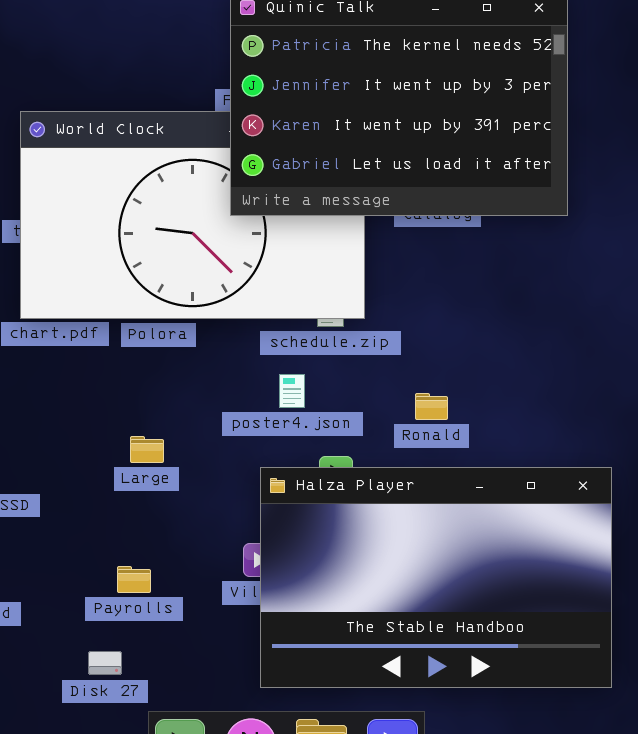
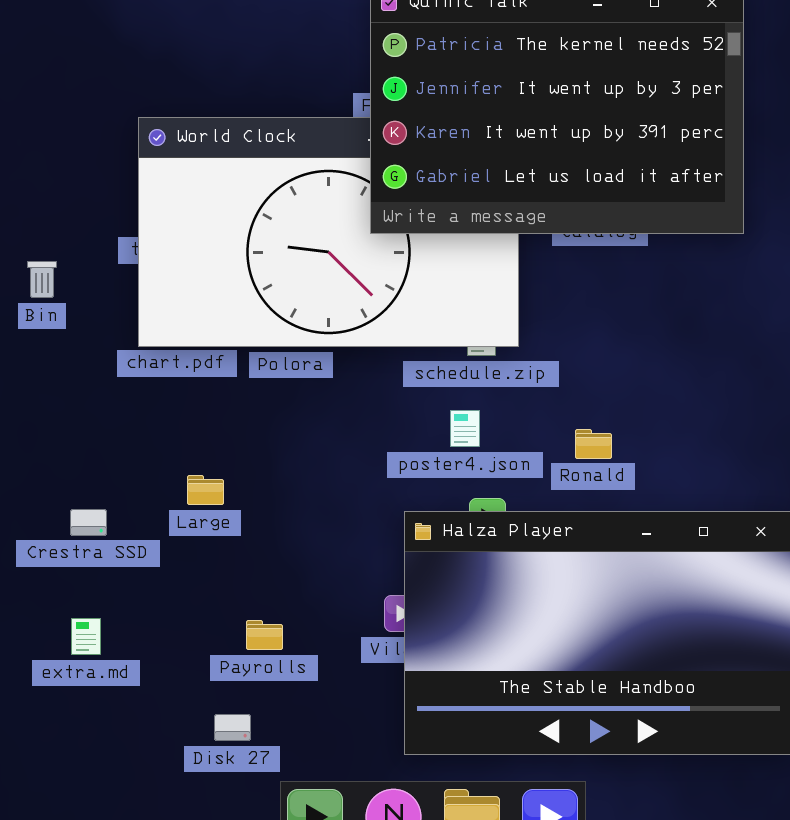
poster4.json: [279,374,305,408] -> [450,410,480,447], moved
Large: [130,436,164,463] -> [187,475,224,505], moved

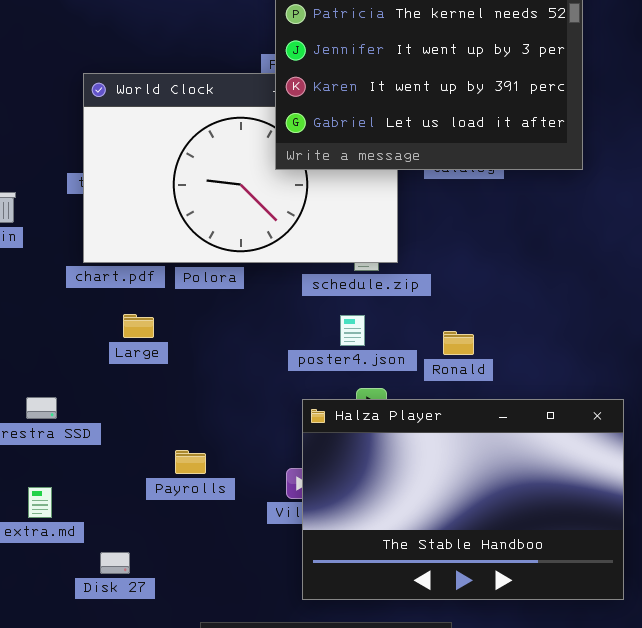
Large: [187,475,224,505] -> [123,314,154,338], moved
Payrolls: [246,620,283,650] -> [175,450,206,474], moved
Disk 27: [214,714,251,741] -> [100,552,130,574], moved

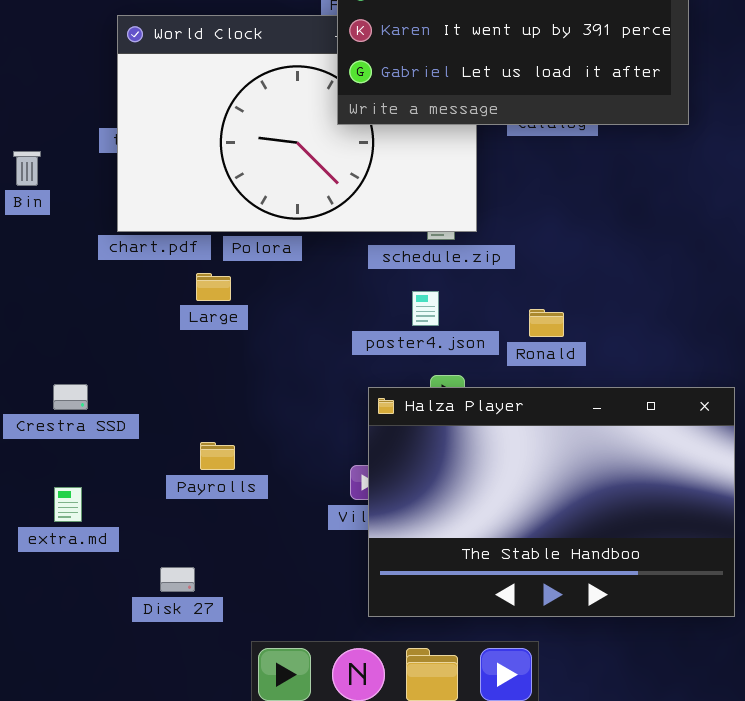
Large: [123,314,154,338] -> [196,273,231,301], moved
Payrolls: [175,450,206,474] -> [200,442,235,470], moved
Disk 27: [100,552,130,574] -> [160,567,195,592], moved

